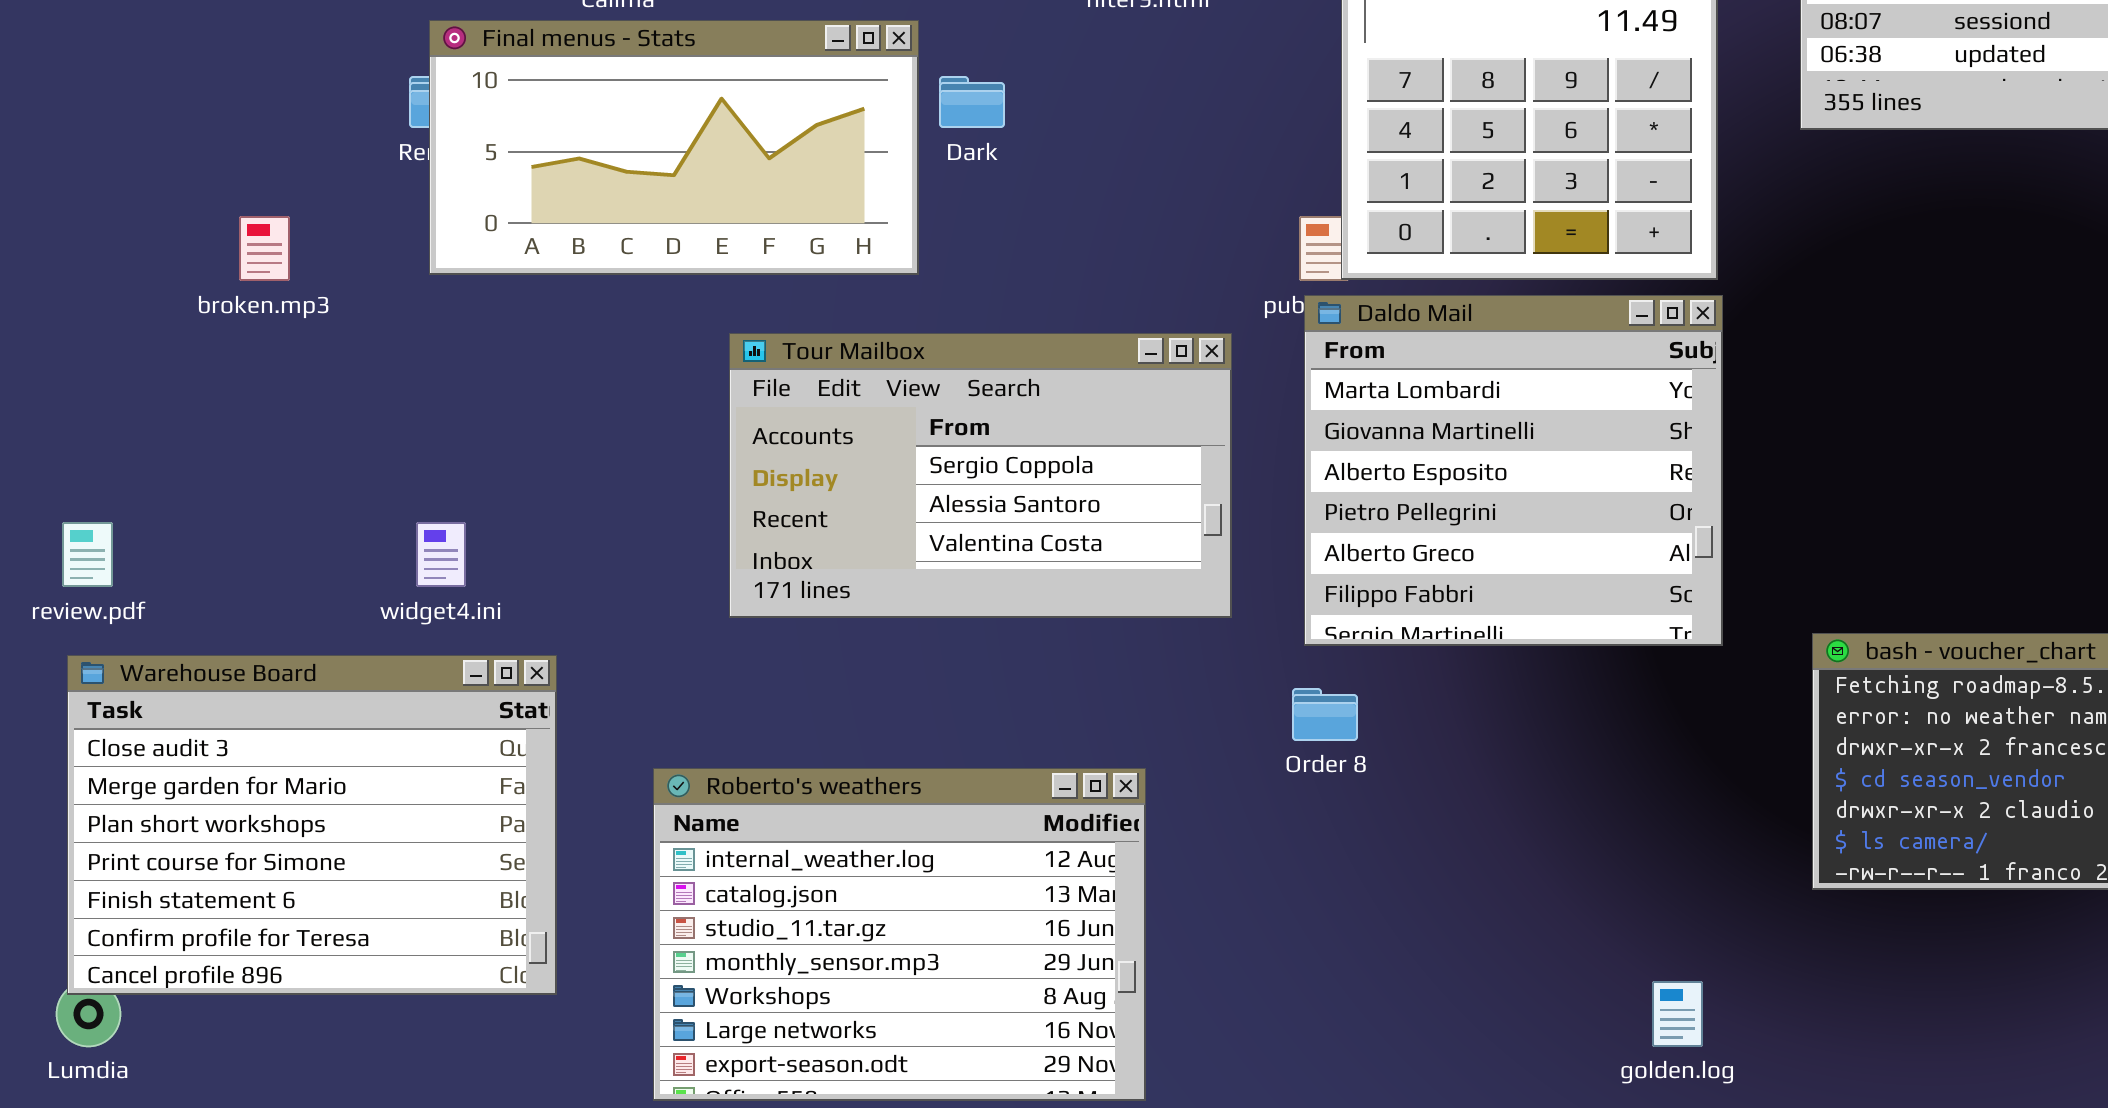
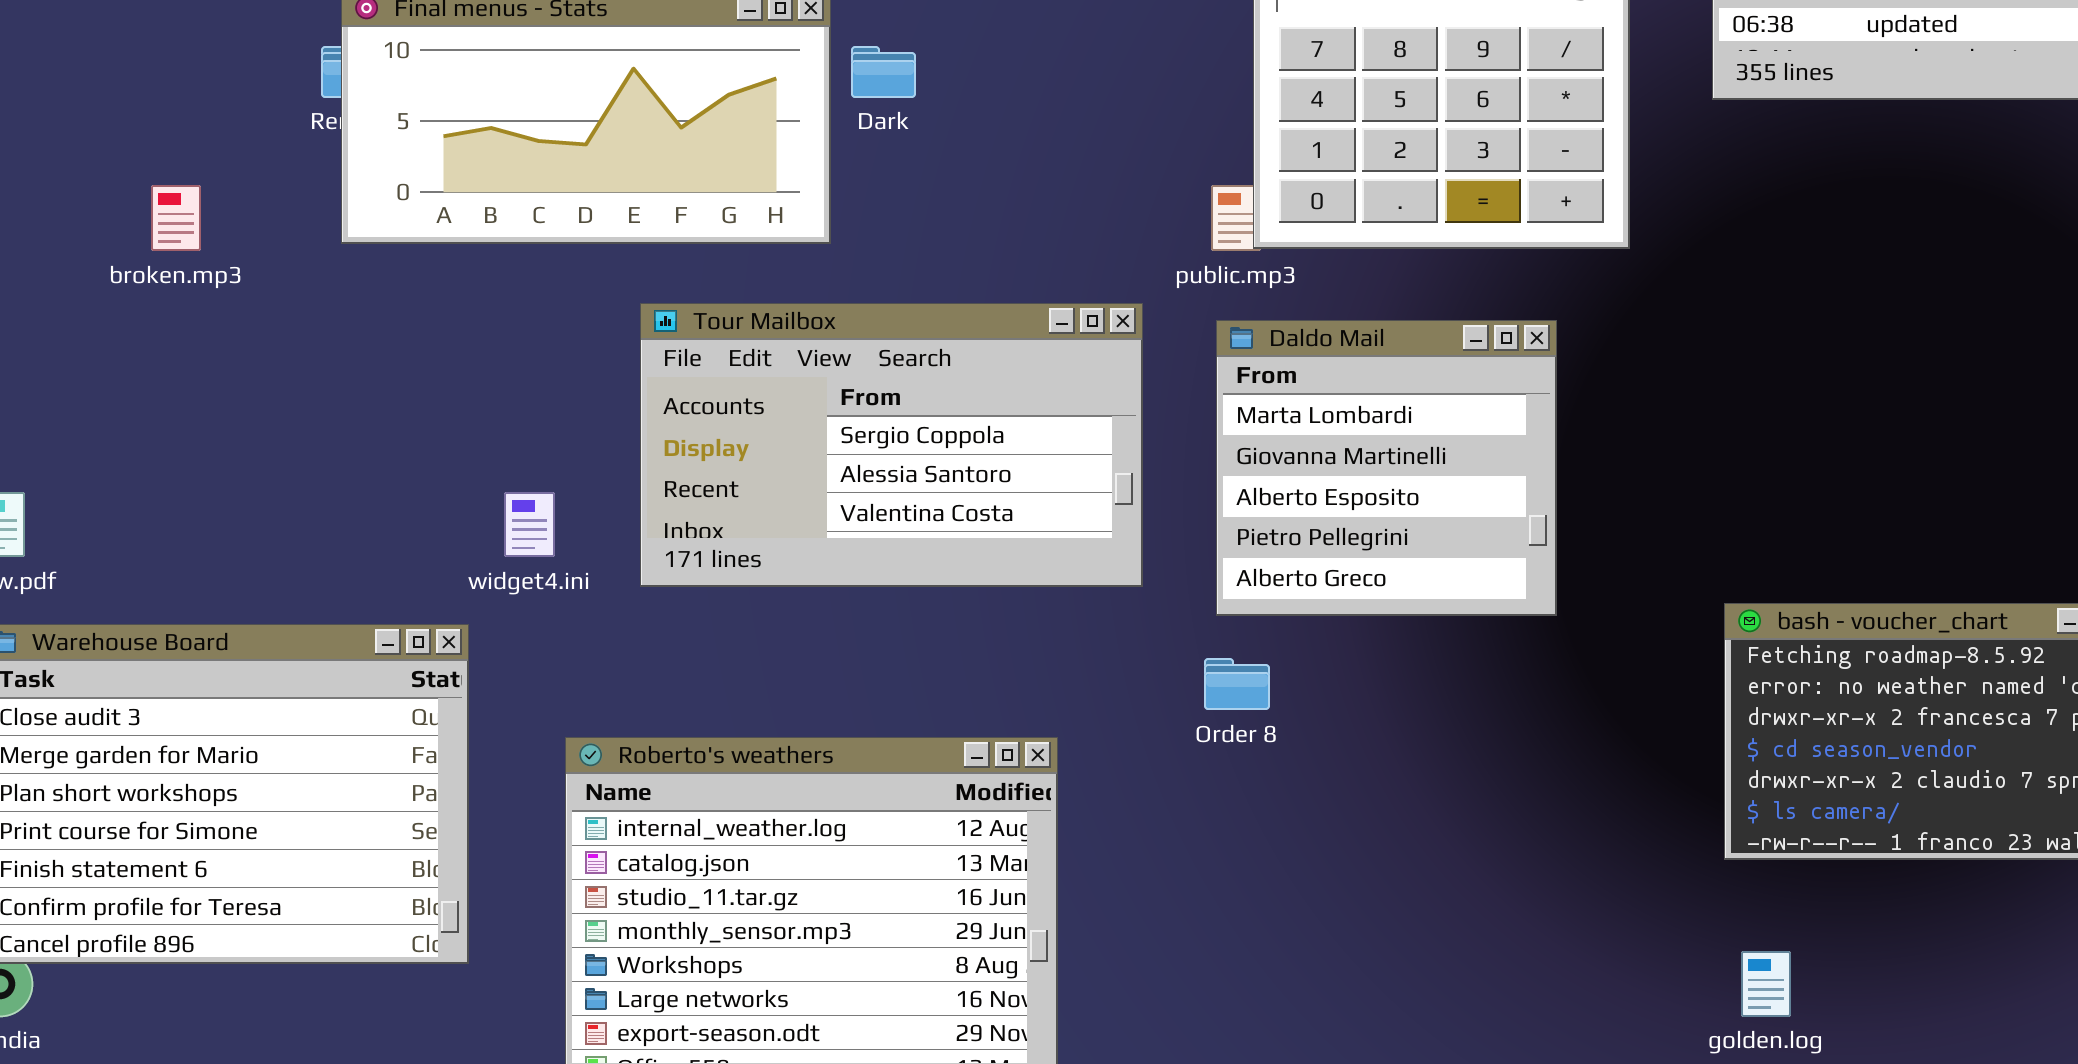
Daldo Mail: [1304,295,1723,646] -> [1216,320,1557,616], resized
widget4.ini: [416,522,466,587] -> [504,492,555,557], moved
golden.log: [1652,981,1703,1047] -> [1741,951,1791,1017], moved

